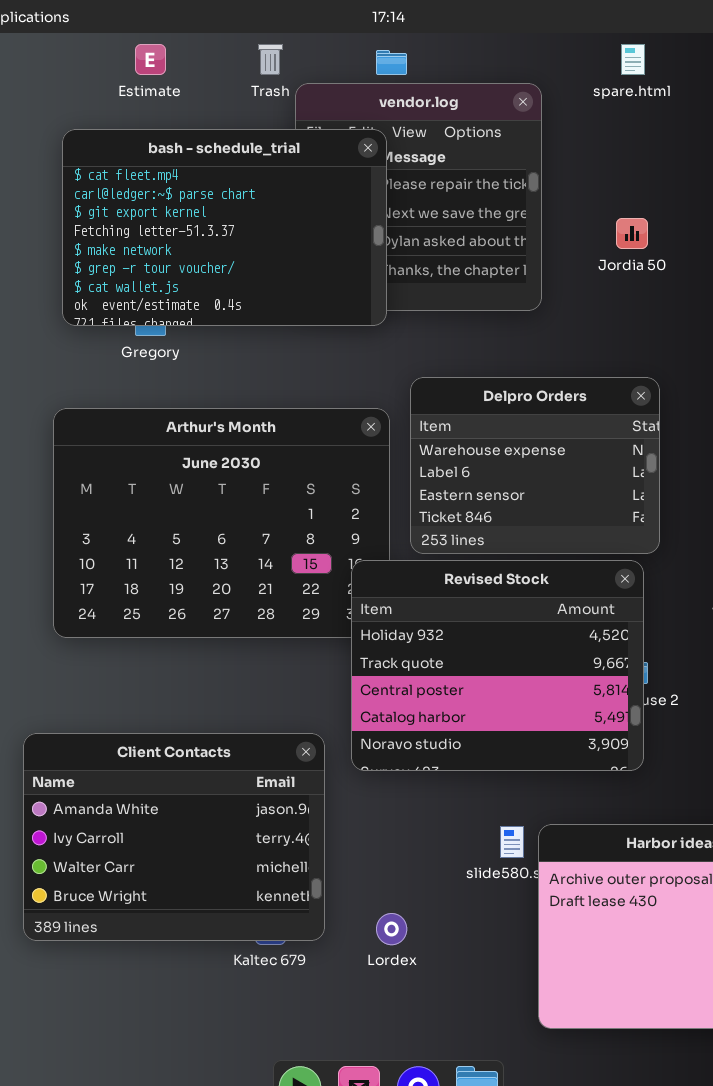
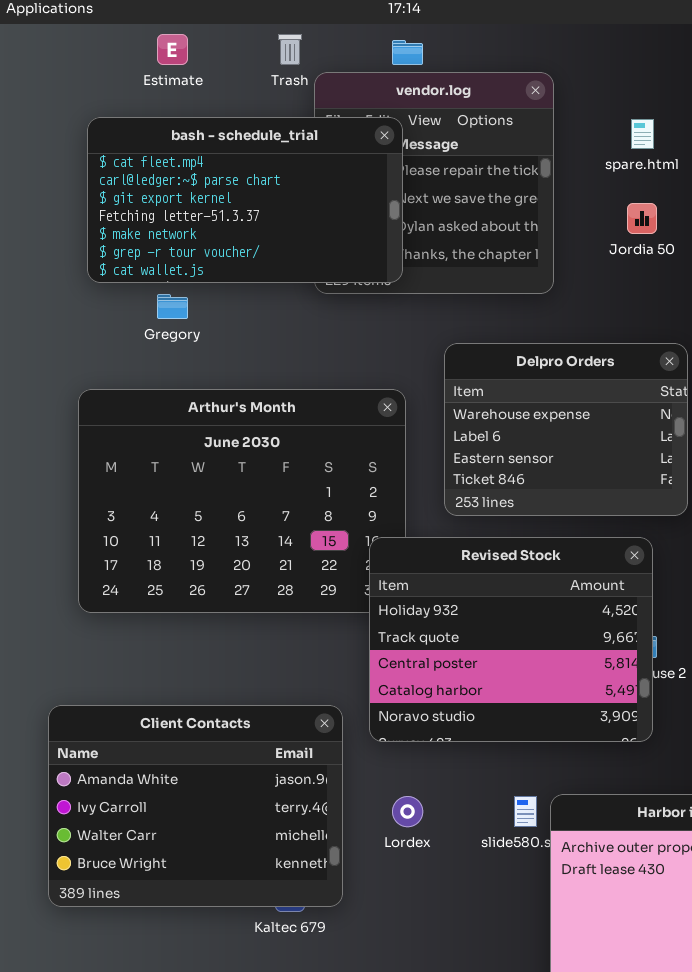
spare.html: [621,44,645,75] -> [631,119,654,149], moved
bash - schedule_trial: [62,129,387,326] -> [87,117,403,283], resized
Delpro Orders: [410,377,660,554] -> [444,343,688,516], moved
Lordex: [376,913,407,945] -> [392,796,423,827], moved

